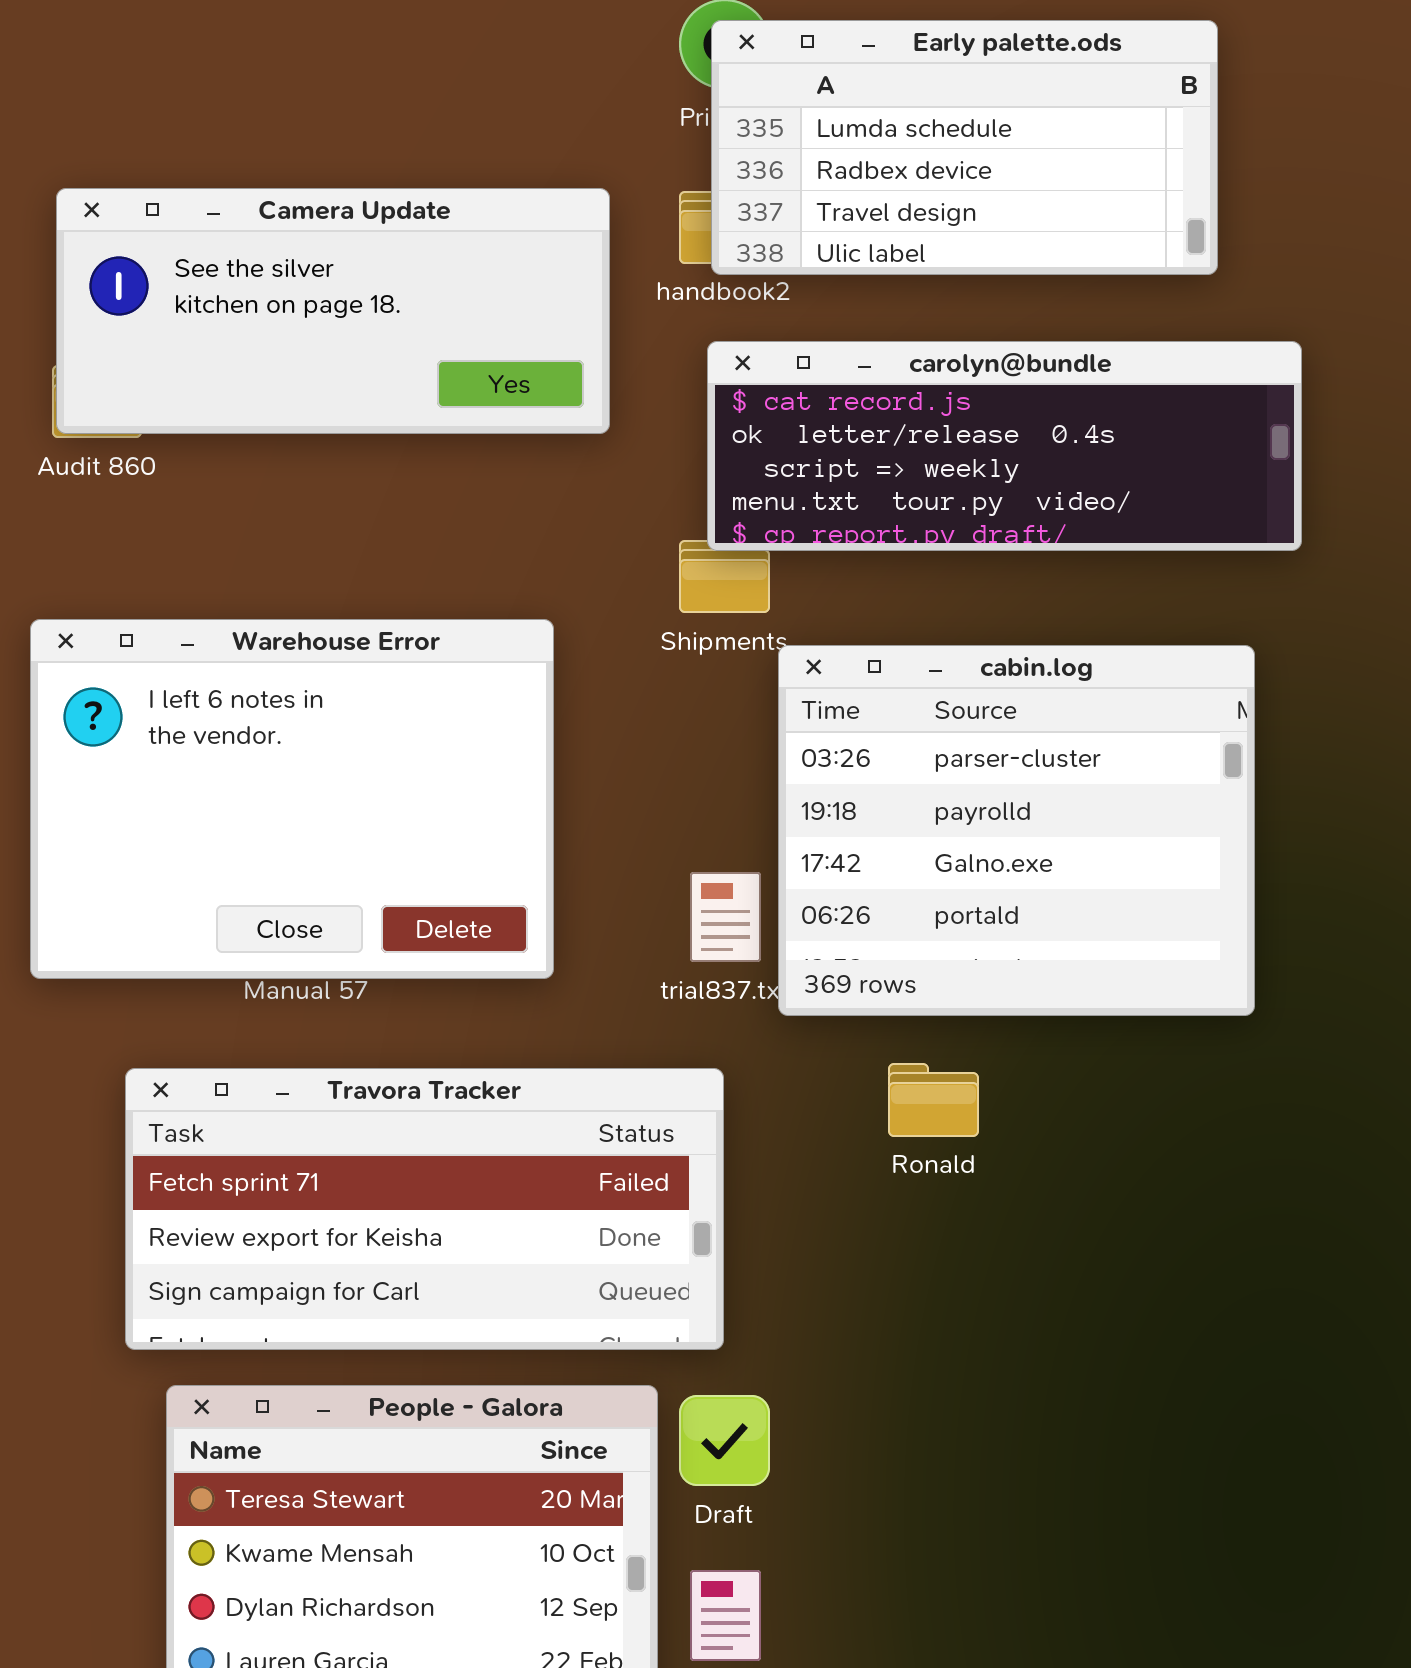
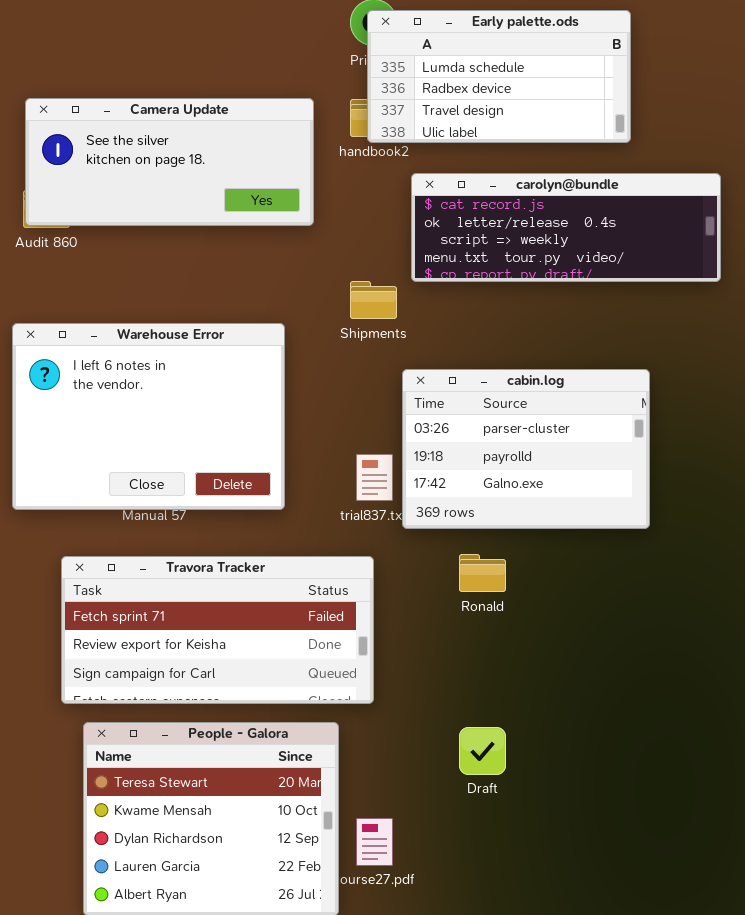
carolyn@bundle: [707,341,1302,551] -> [411,173,721,282], moved
cabin.log: [778,645,1255,1016] -> [402,369,650,529], resized
Draft: [679,1395,770,1486] -> [459,727,506,775], moved

